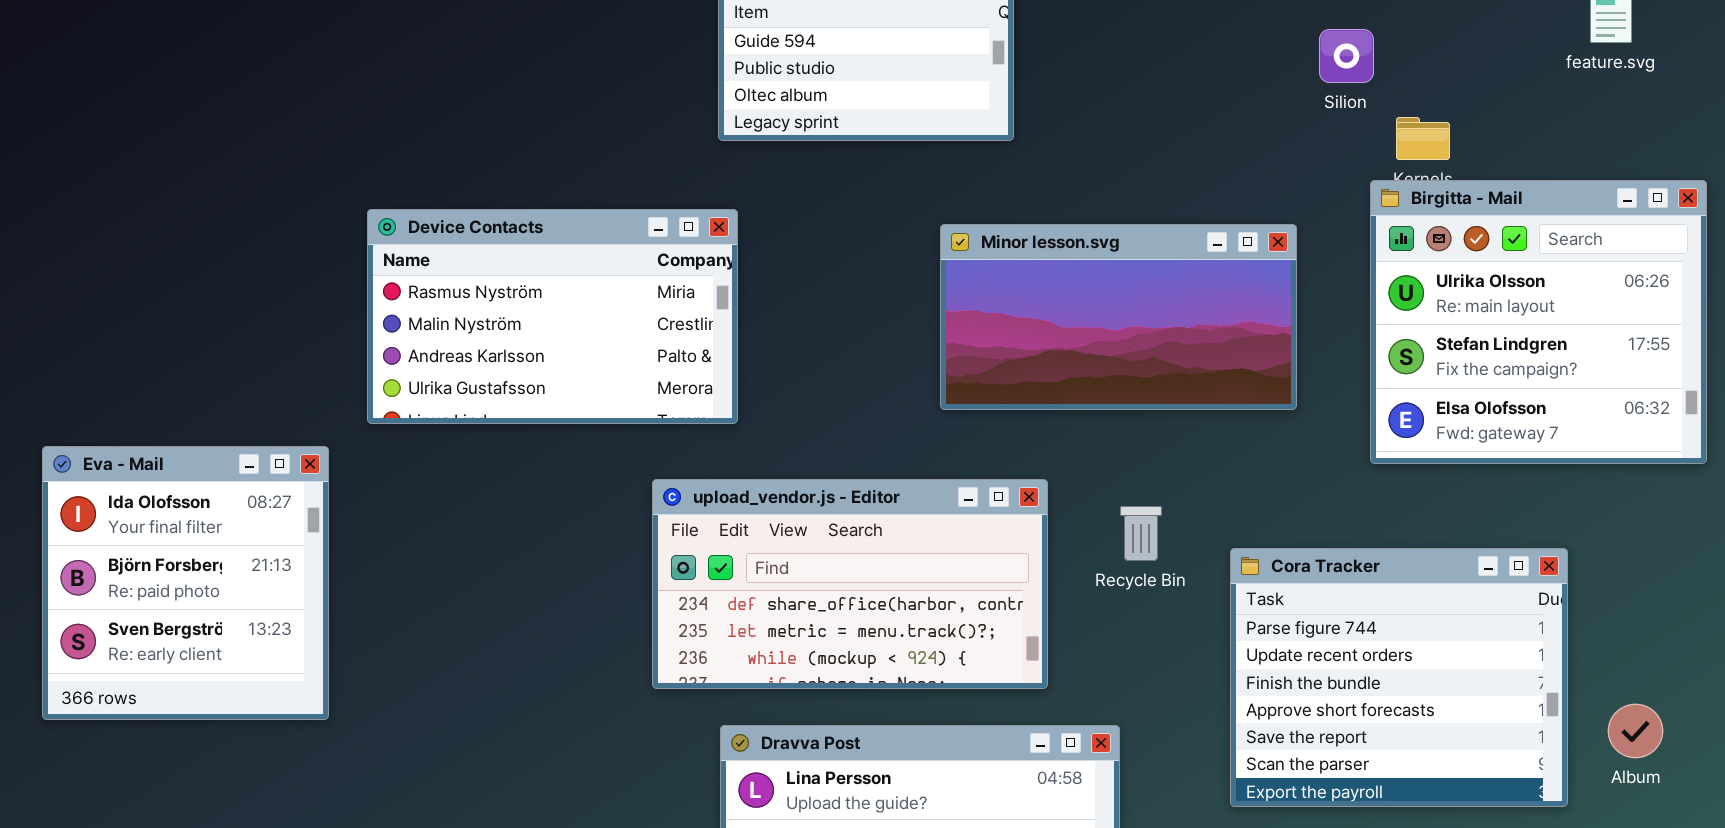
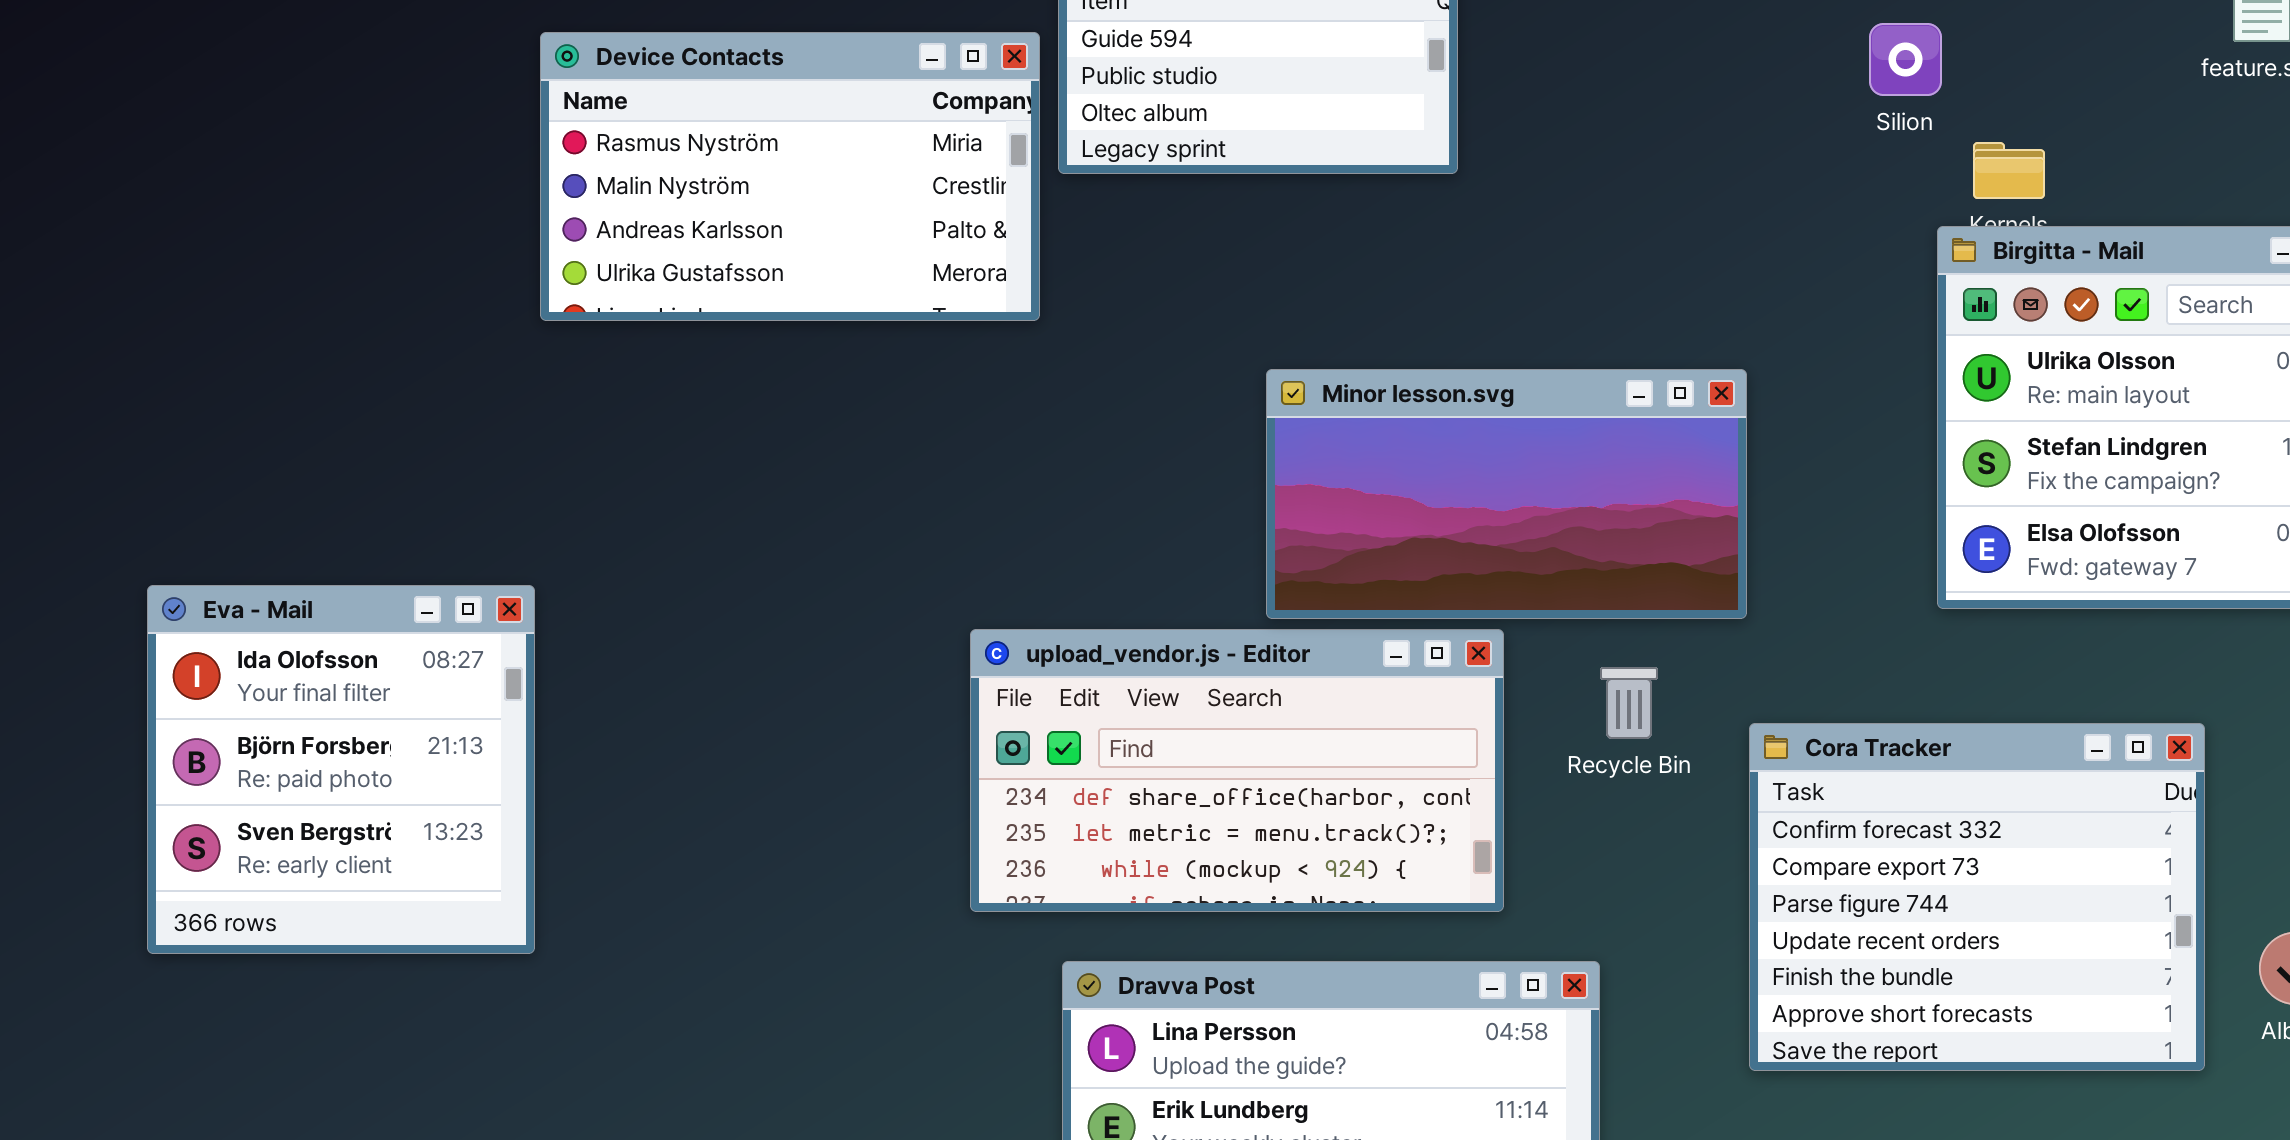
Device Contacts: [367,209,738,424] -> [540,32,1040,321], moved
Minor lesson.svg: [940,224,1297,410] -> [1266,369,1747,619], moved
Cora Tracker: [1230,548,1568,807] -> [1749,723,2205,1071], scrolled up 2 rows

